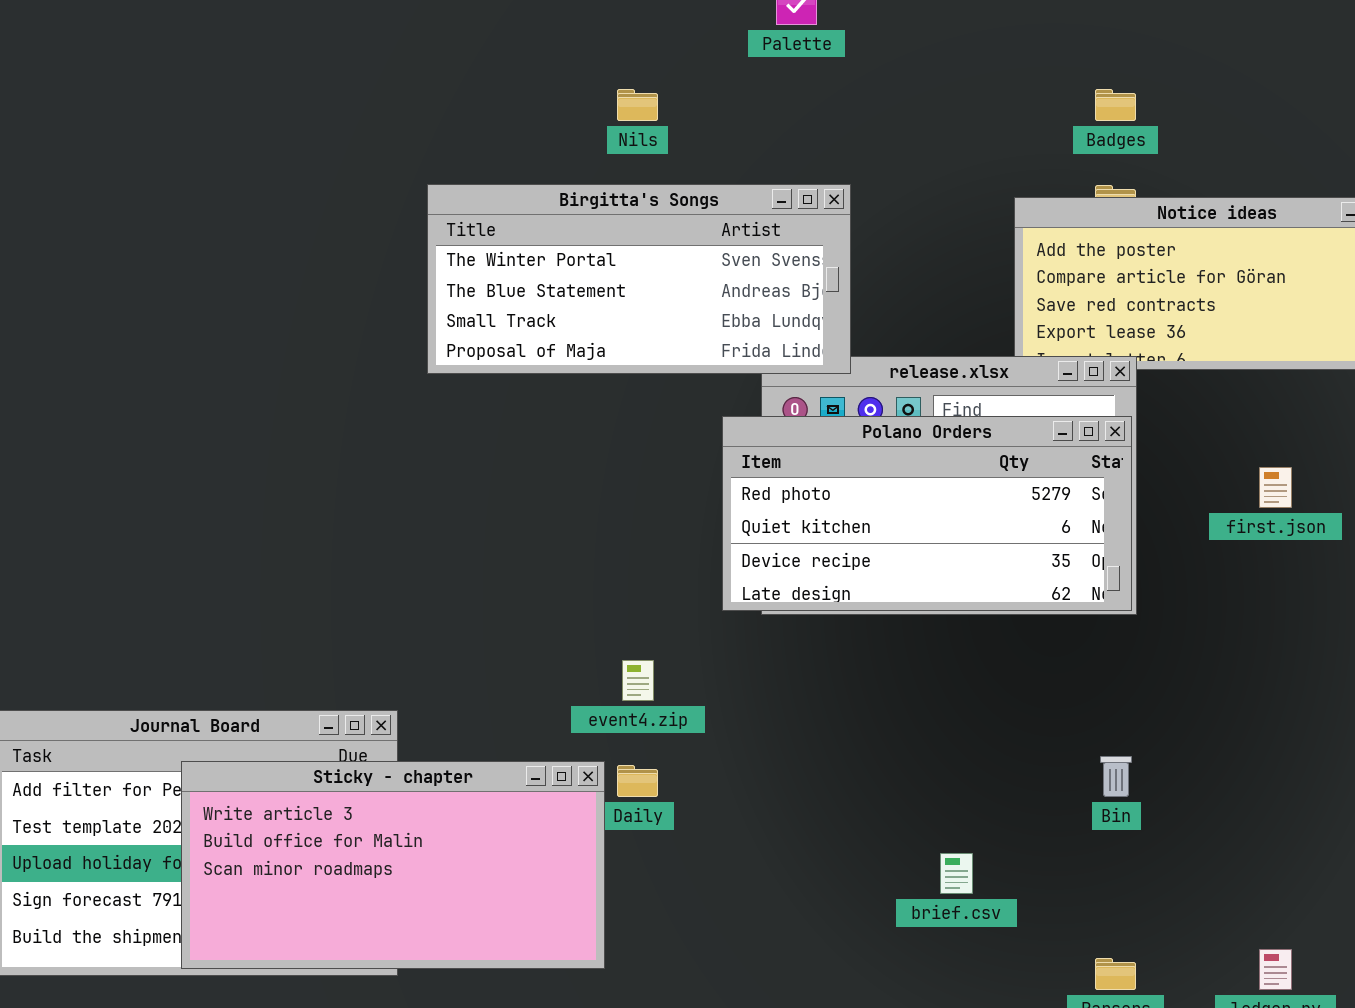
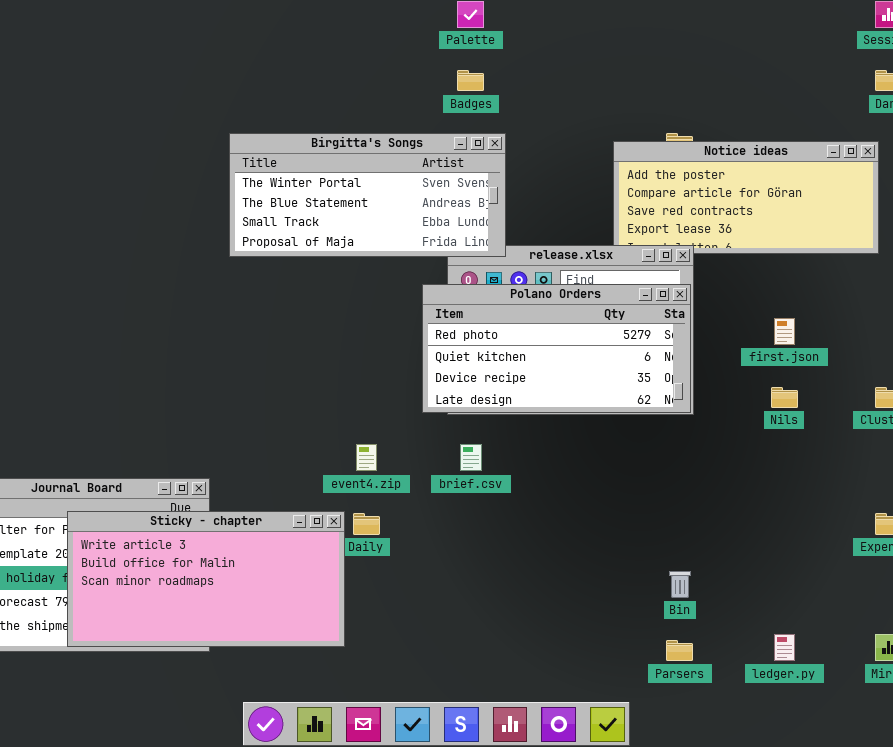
Nils: [617,89,658,121] -> [771,387,798,408], moved
Badges: [1095,89,1136,121] -> [457,70,484,91], moved
Bin: [1100,756,1132,797] -> [669,571,691,598], moved
brief.csv: [940,853,973,894] -> [460,444,482,471], moved

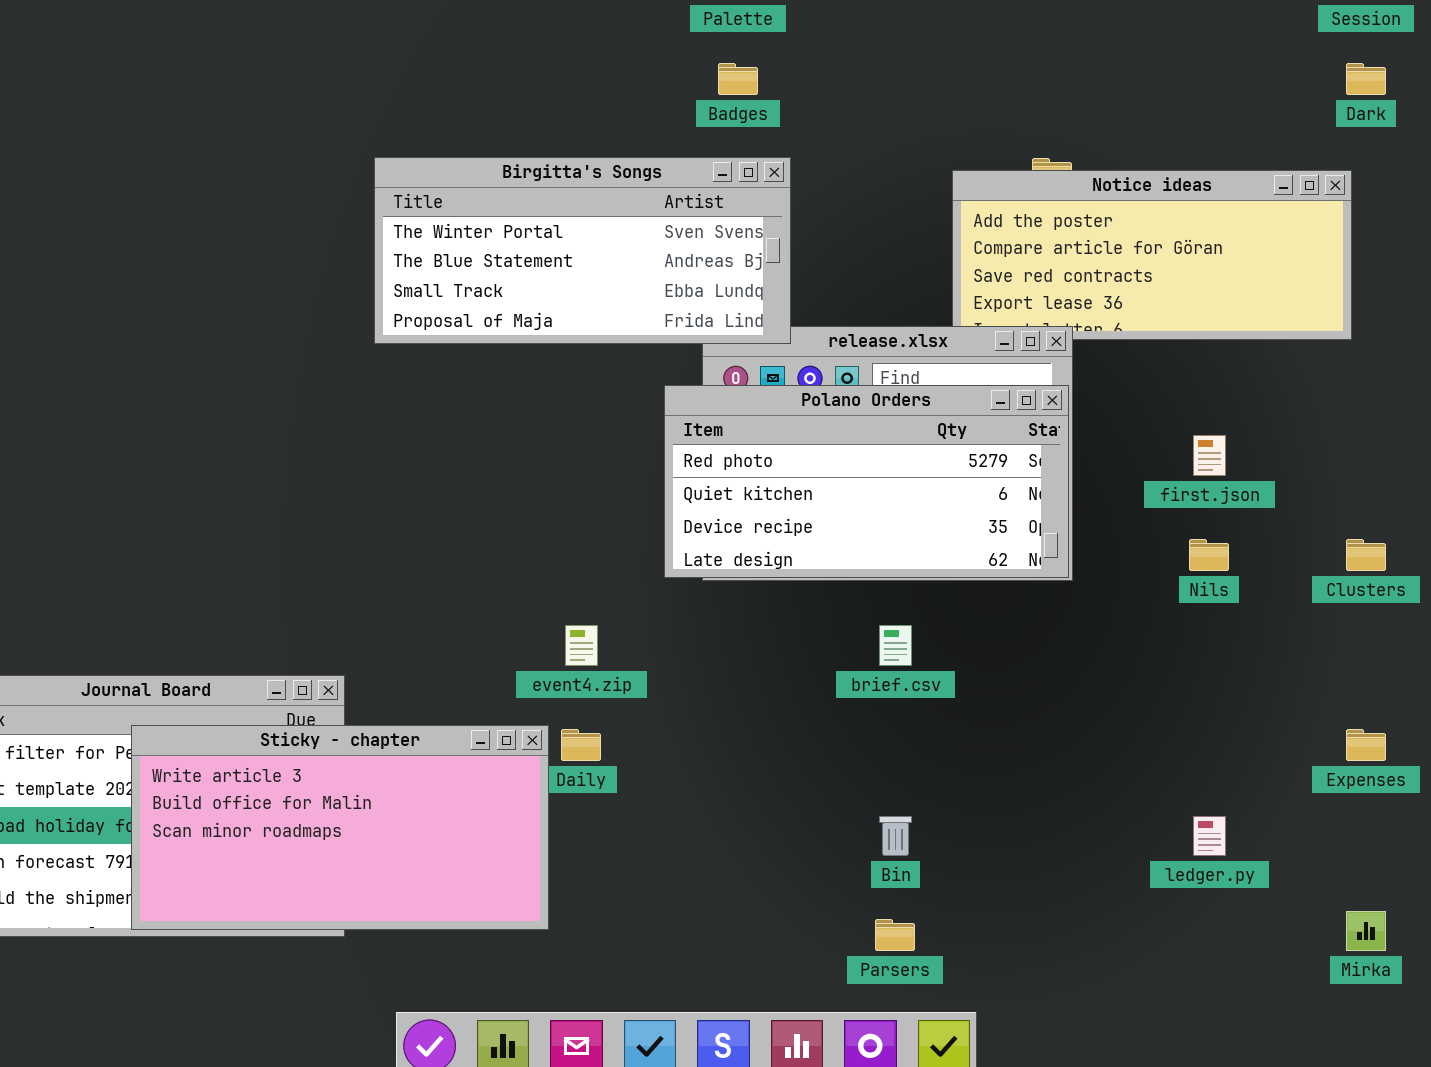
brief.csv: [460,444,482,471] -> [879,625,912,666], moved
Bin: [669,571,691,598] -> [879,816,912,856], moved
ledger.py: [774,634,795,661] -> [1193,816,1226,856], moved
Parsers: [666,640,693,661] -> [875,919,915,951], moved

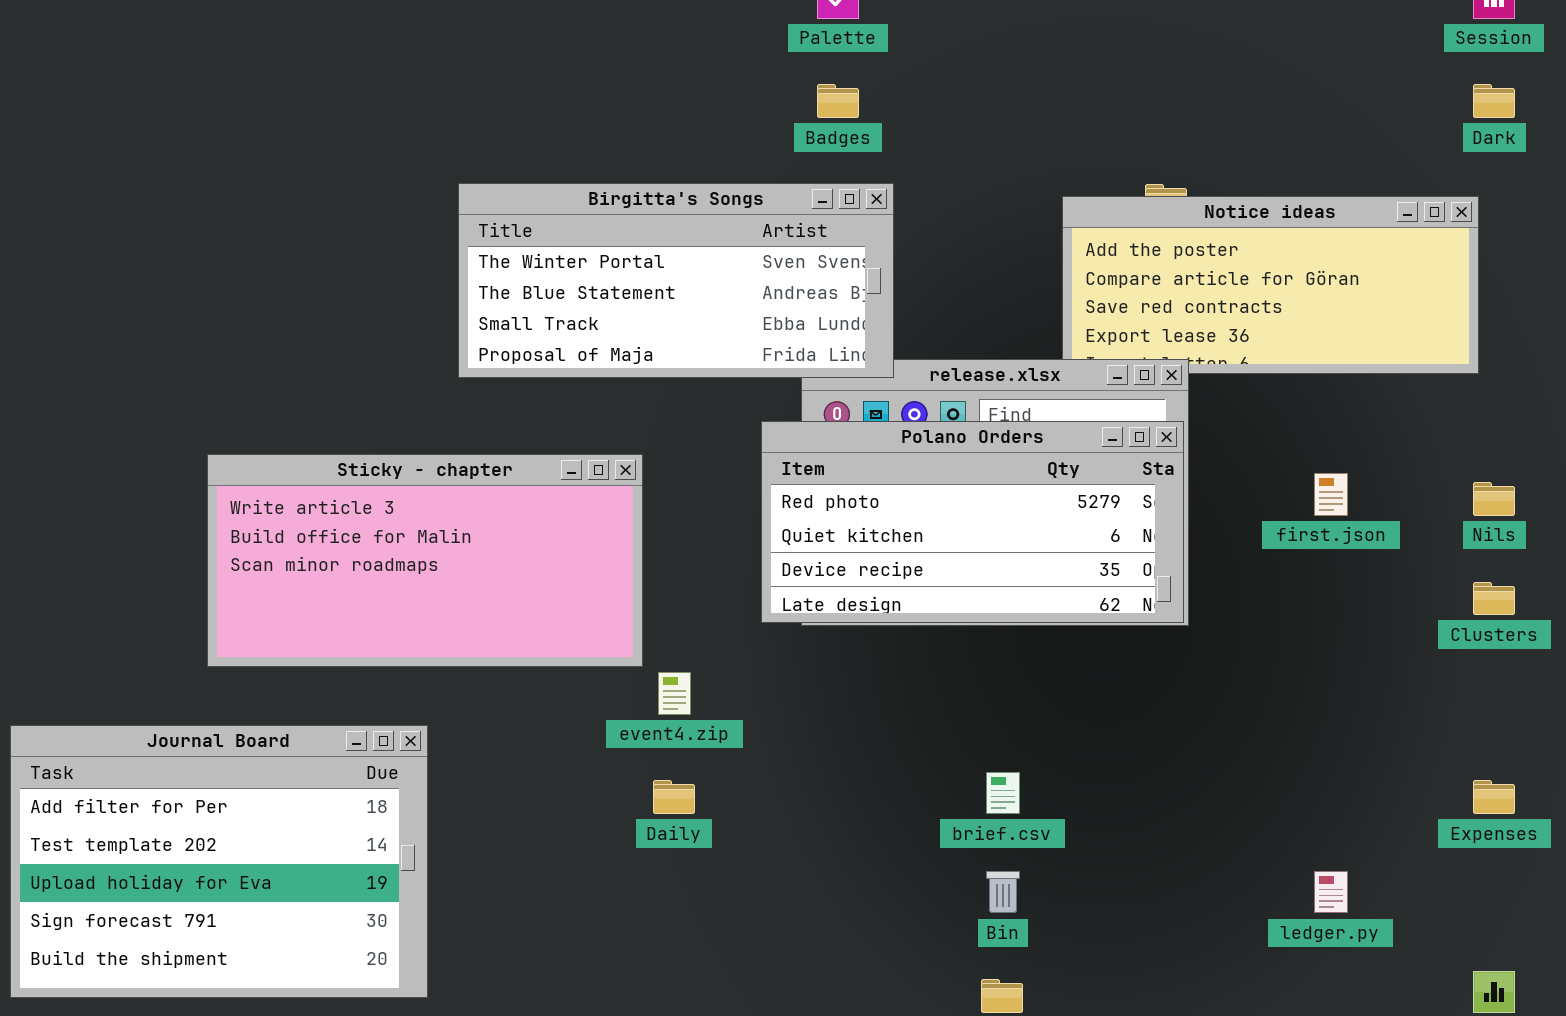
Nils: [1189,539,1229,571] -> [1473,482,1515,516], moved
brief.csv: [879,625,912,666] -> [986,772,1020,814], moved
Sticky - chapter: [131,725,549,930] -> [207,454,643,667], moved

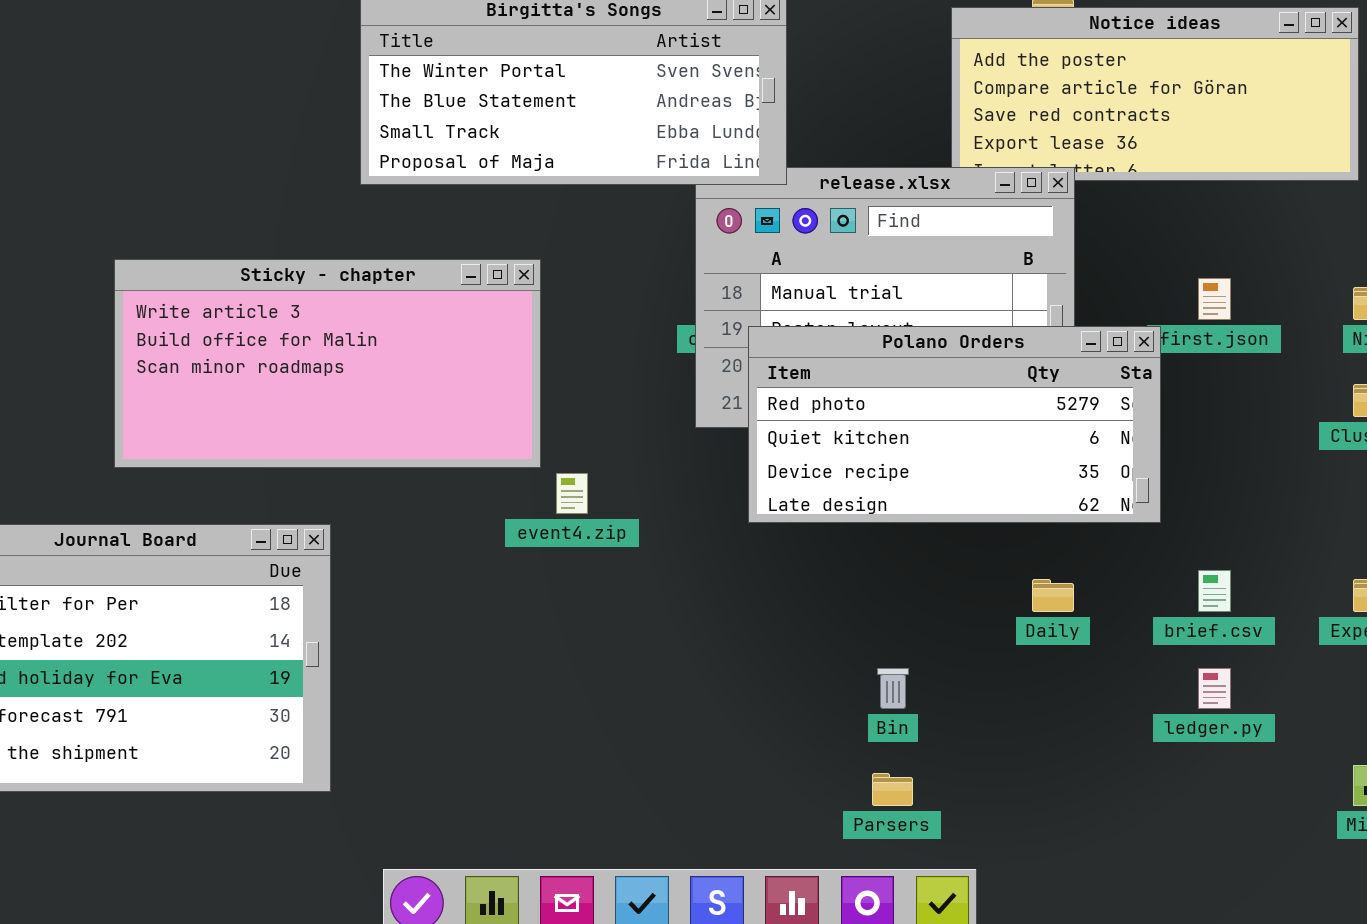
Polano Orders: [761,421,1184,623] -> [748,326,1161,523], moved
brief.csv: [986,772,1020,814] -> [1198,570,1231,612], moved
Daily: [653,780,695,814] -> [1032,579,1074,612], moved

